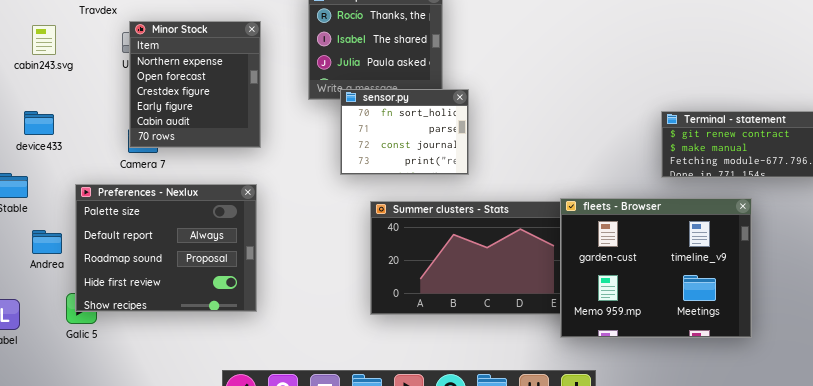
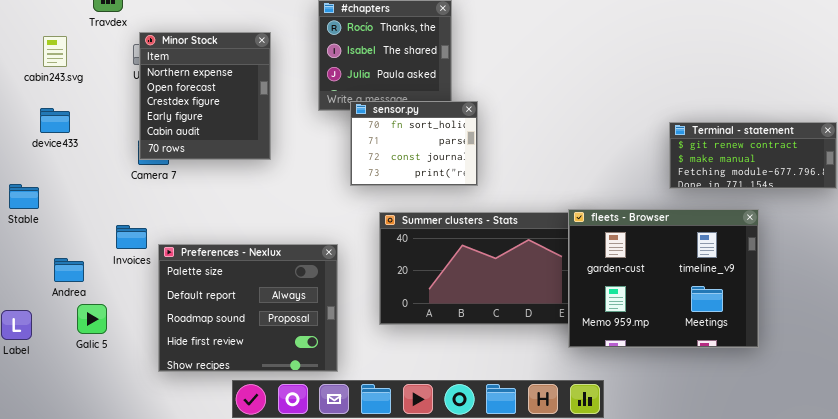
device433: [24,111,54,135] -> [40,108,70,133], moved
Preferences - Nexlux: [75,184,257,312] -> [158,244,338,372], moved
Andrea: [32,230,62,254] -> [54,258,84,282], moved

